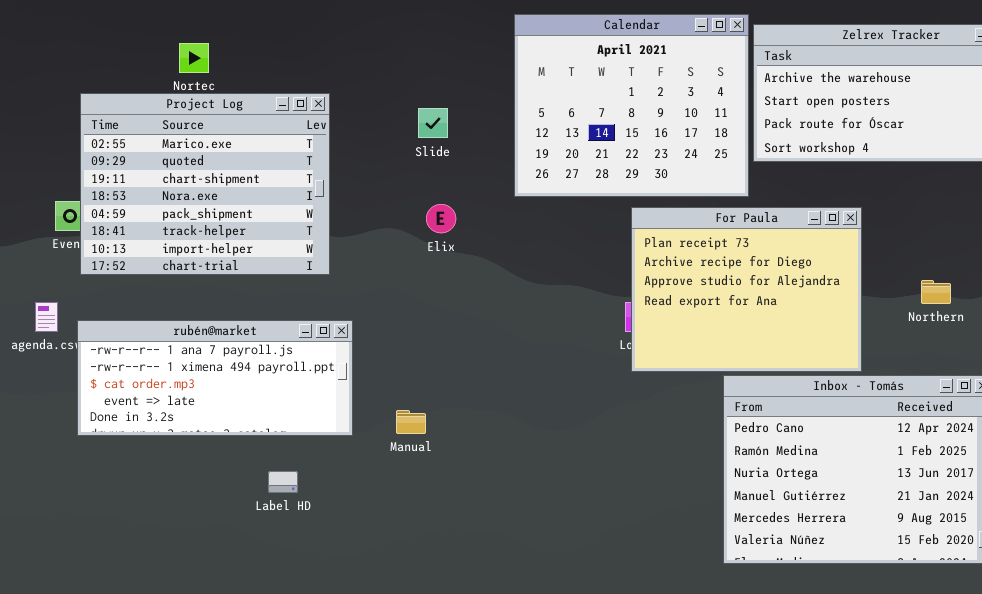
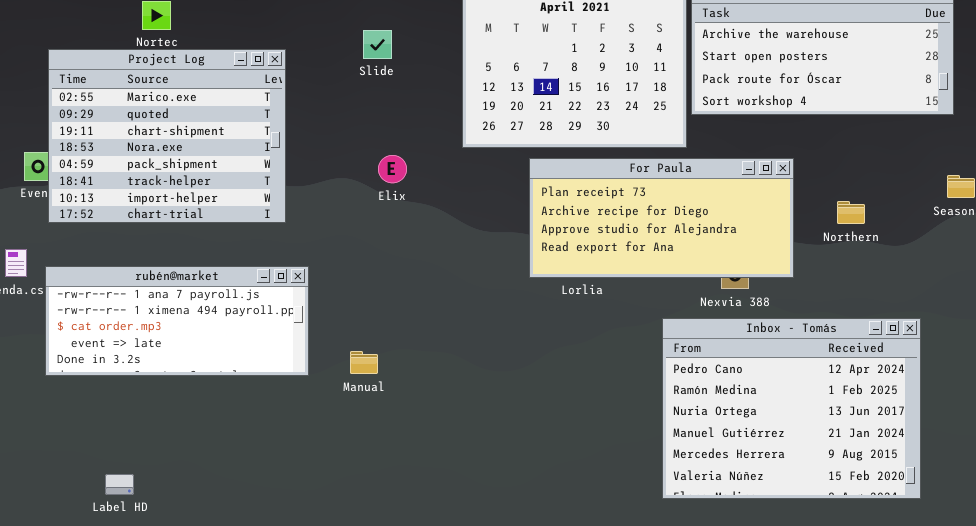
Slide: [418,108,448,138] -> [363,30,392,59], moved
For Paula: [631,207,862,372] -> [529,158,794,278], resized
Northern: [921,280,951,304] -> [837,201,865,224], moved
Label HD: [268,471,298,493] -> [105,474,134,495], moved

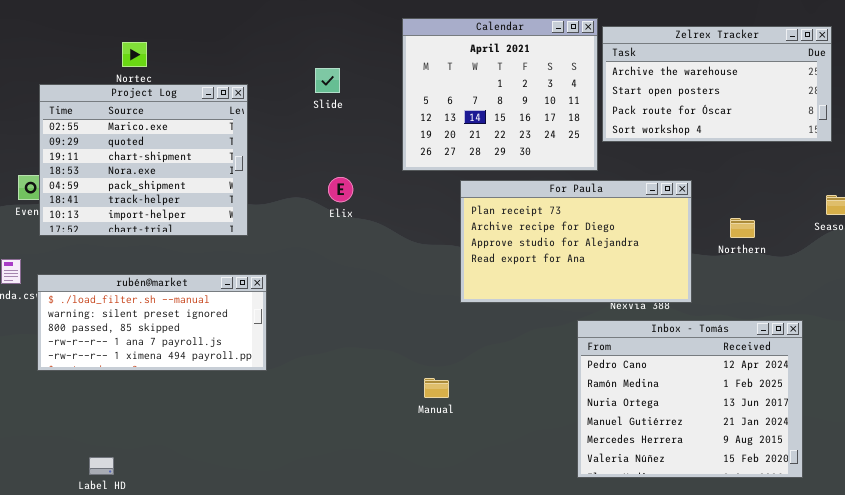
For Paula: [529,158,794,278] -> [460,180,692,303], resized
rubén@market: [45,266,309,376] -> [37,274,267,371], scrolled up 3 rows
Manual: [350,351,378,374] -> [424,378,449,398], moved

